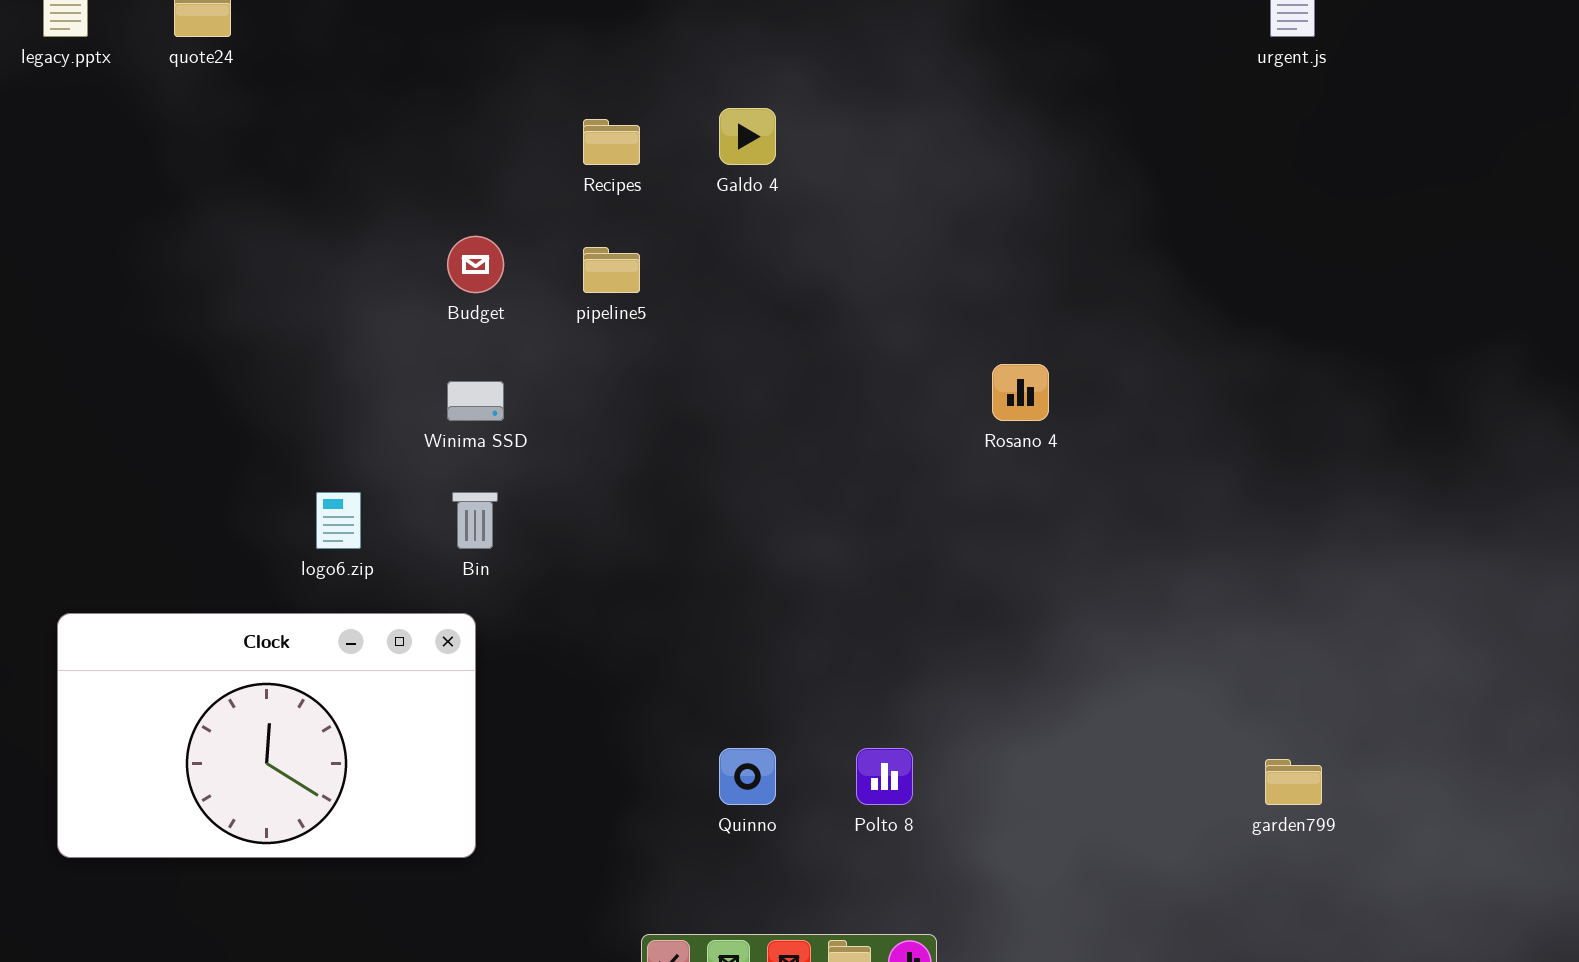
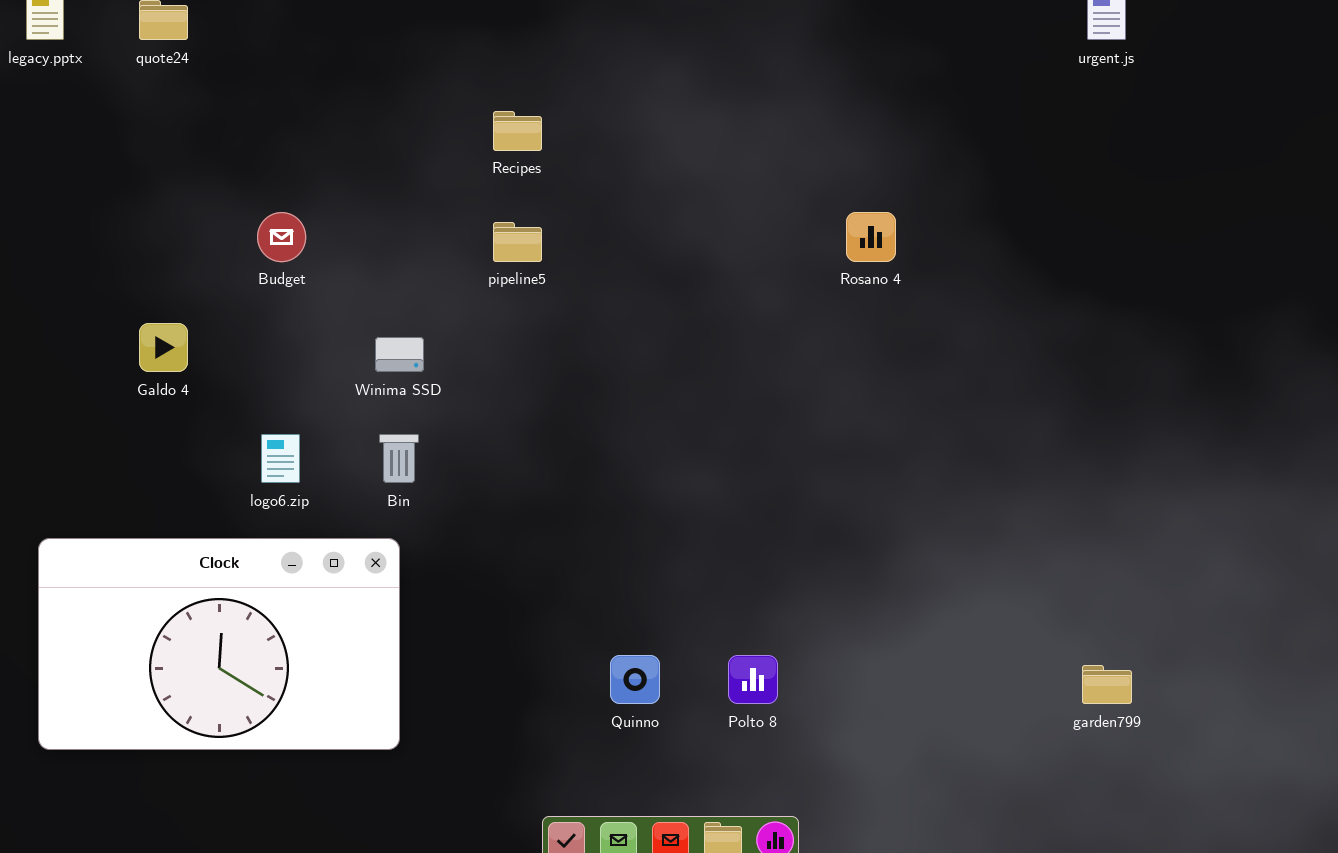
Galdo 4: [719,108,776,165] -> [139,323,188,372], moved
Budget: [447,236,504,293] -> [257,212,306,262], moved
Rosano 4: [992,364,1049,421] -> [846,212,896,262], moved

